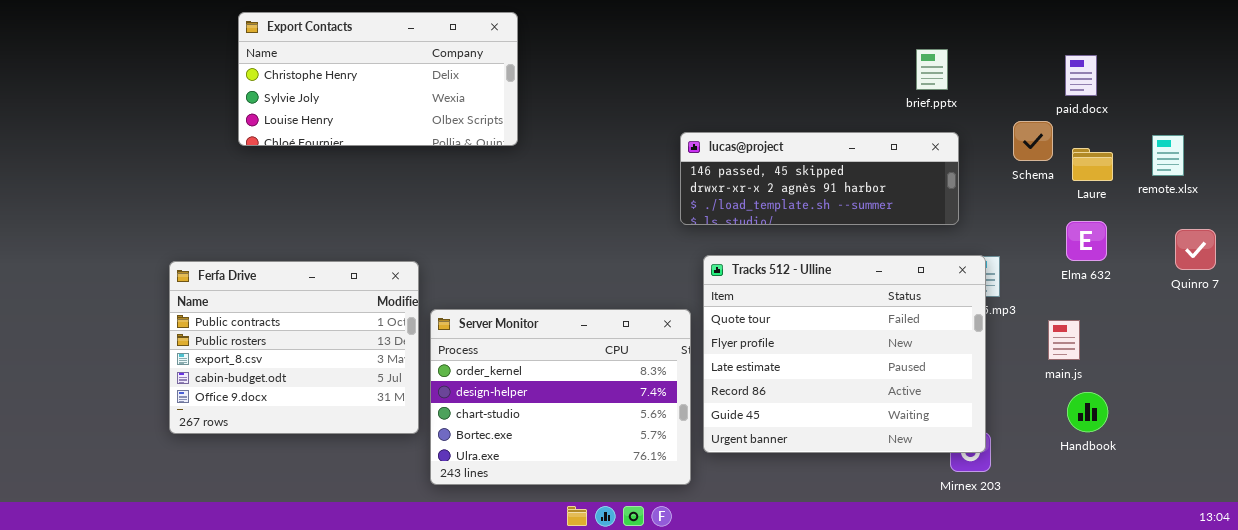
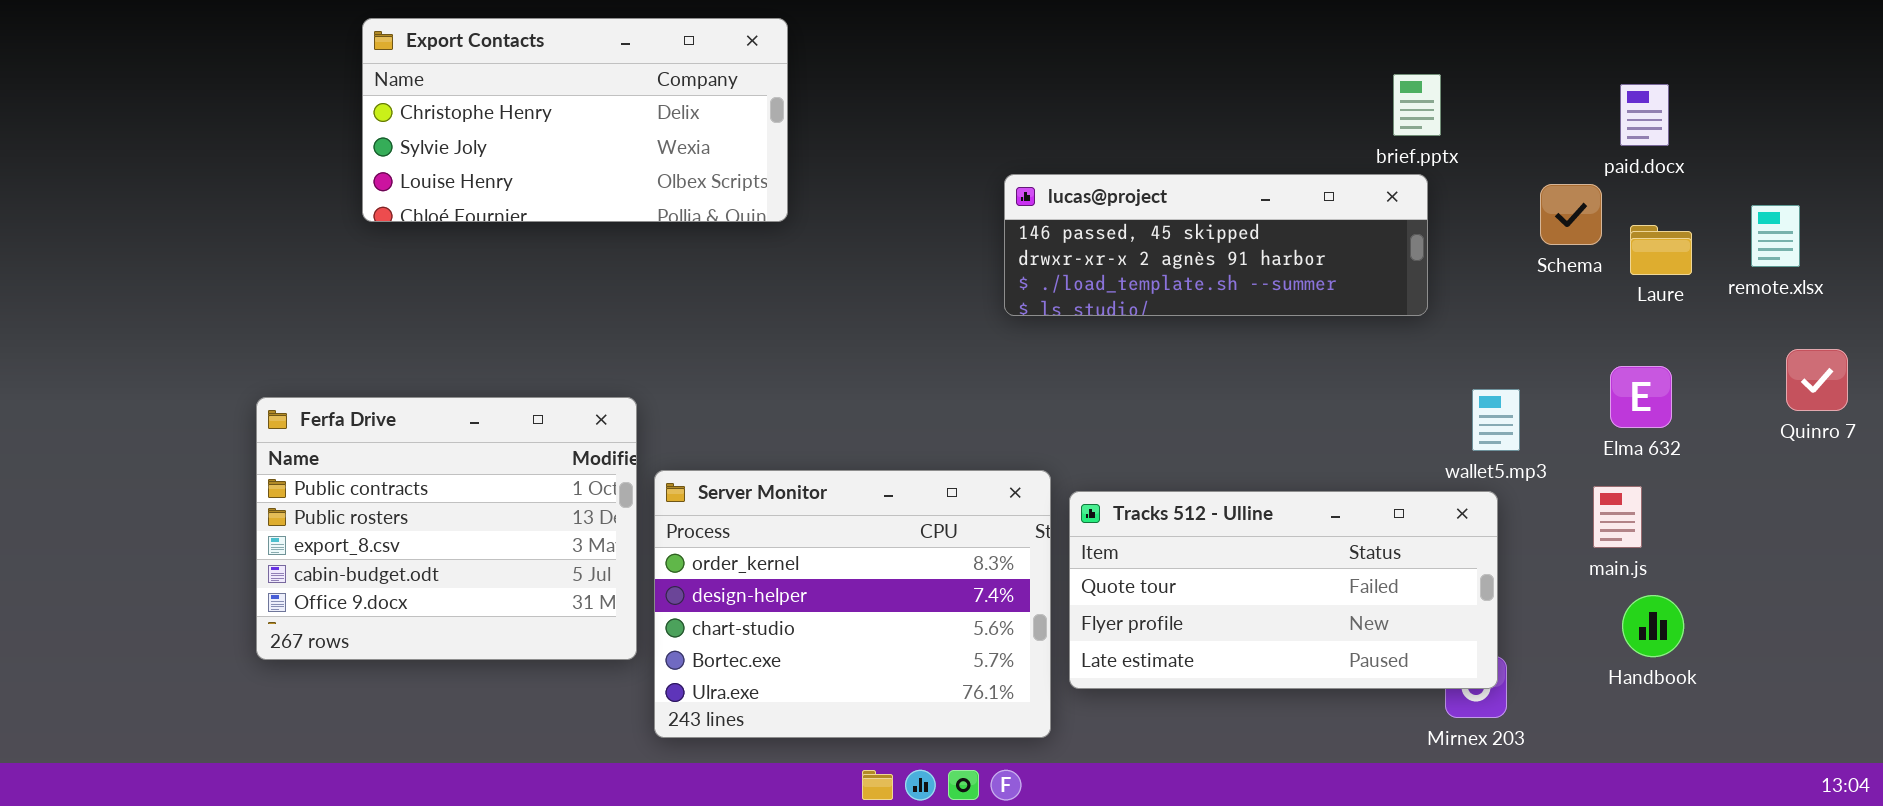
lucas@project: [680,132,959,225] -> [1004,174,1428,316], moved
Elma 632: [1066,221,1107,261] -> [1610,366,1672,428], moved
Tracks 512 - Ulline: [703,255,986,453] -> [1069,491,1498,689], resized

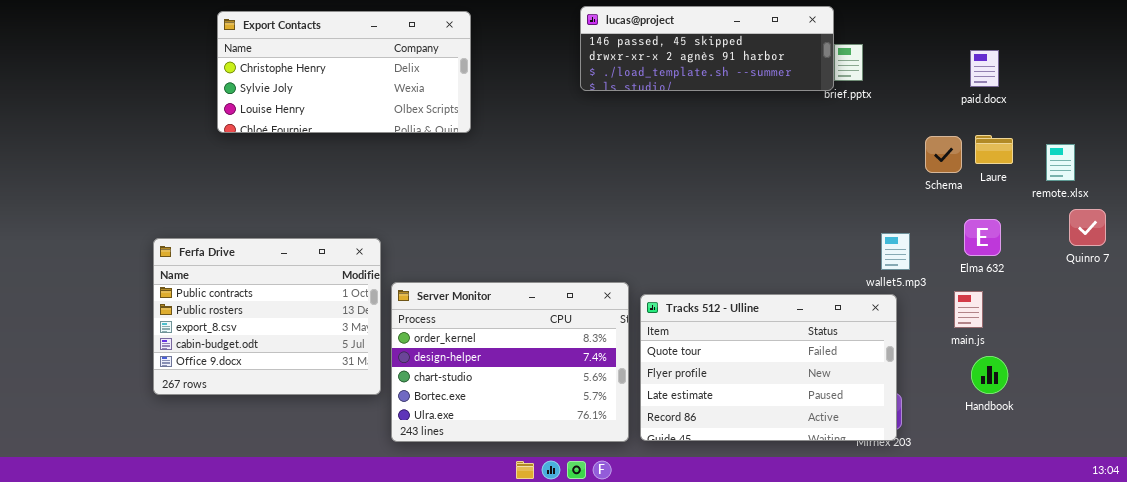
lucas@project: [1004,174,1428,316] -> [580,6,834,91], moved
Schema: [1540,184,1602,245] -> [925,136,962,173], moved
remote.xlsx: [1751,205,1800,267] -> [1046,144,1075,181], moved
Tracks 512 - Ulline: [1069,491,1498,689] -> [640,294,897,441], resized

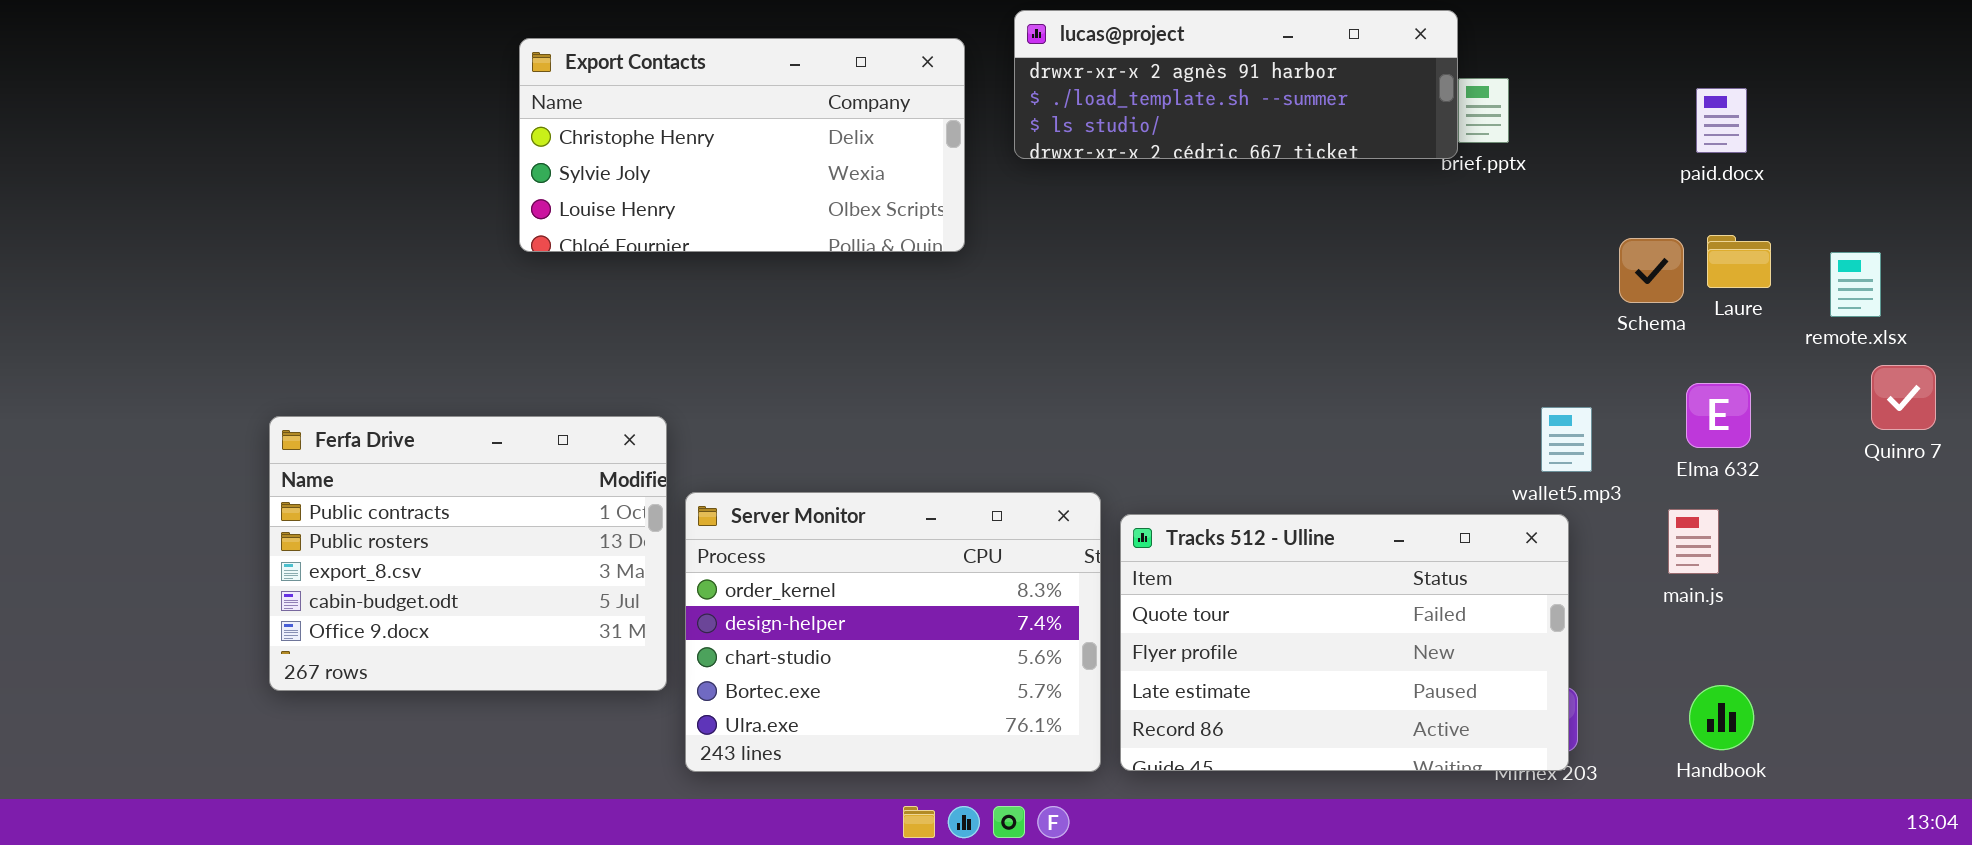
lucas@project: [580,6,834,91] -> [1014,10,1458,159], scrolled down 1 row
Export Contacts: [217,11,471,133] -> [519,38,965,252], moved
Handbook: [971,356,1008,394] -> [1689,685,1754,750], moved

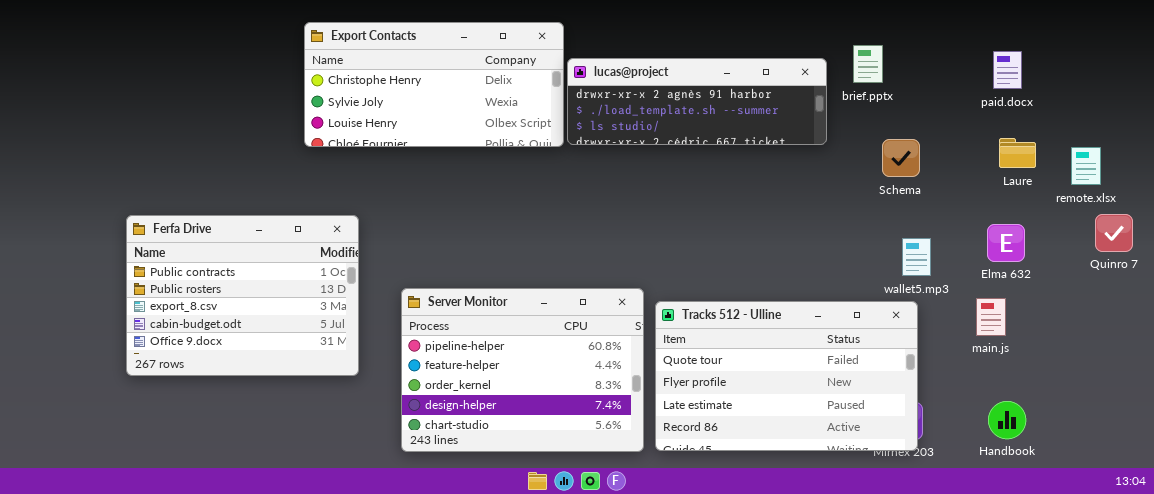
lucas@project: [1014,10,1458,159] -> [567,58,827,145], moved
Schema: [1619,238,1684,303] -> [882,139,920,177], moved
Ferfa Drive: [269,416,667,691] -> [126,215,359,376], moved
Server Monitor: [685,492,1101,772] -> [401,288,644,452], scrolled up 2 rows

